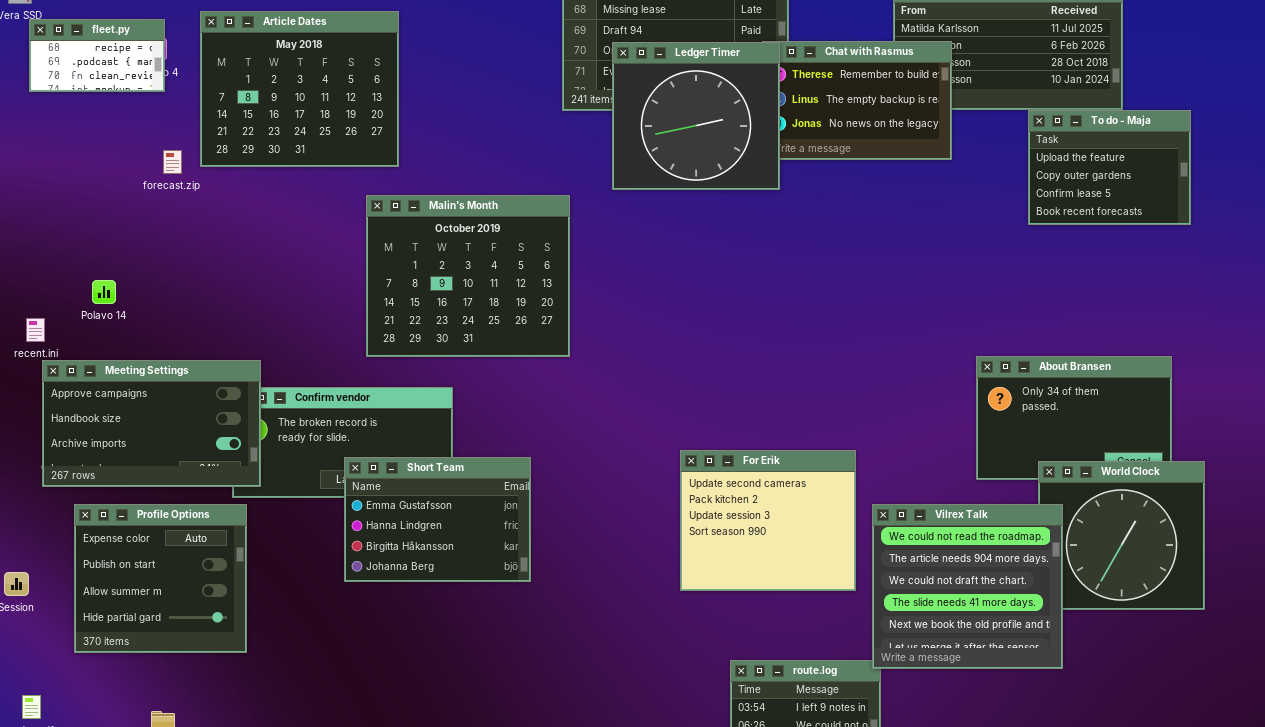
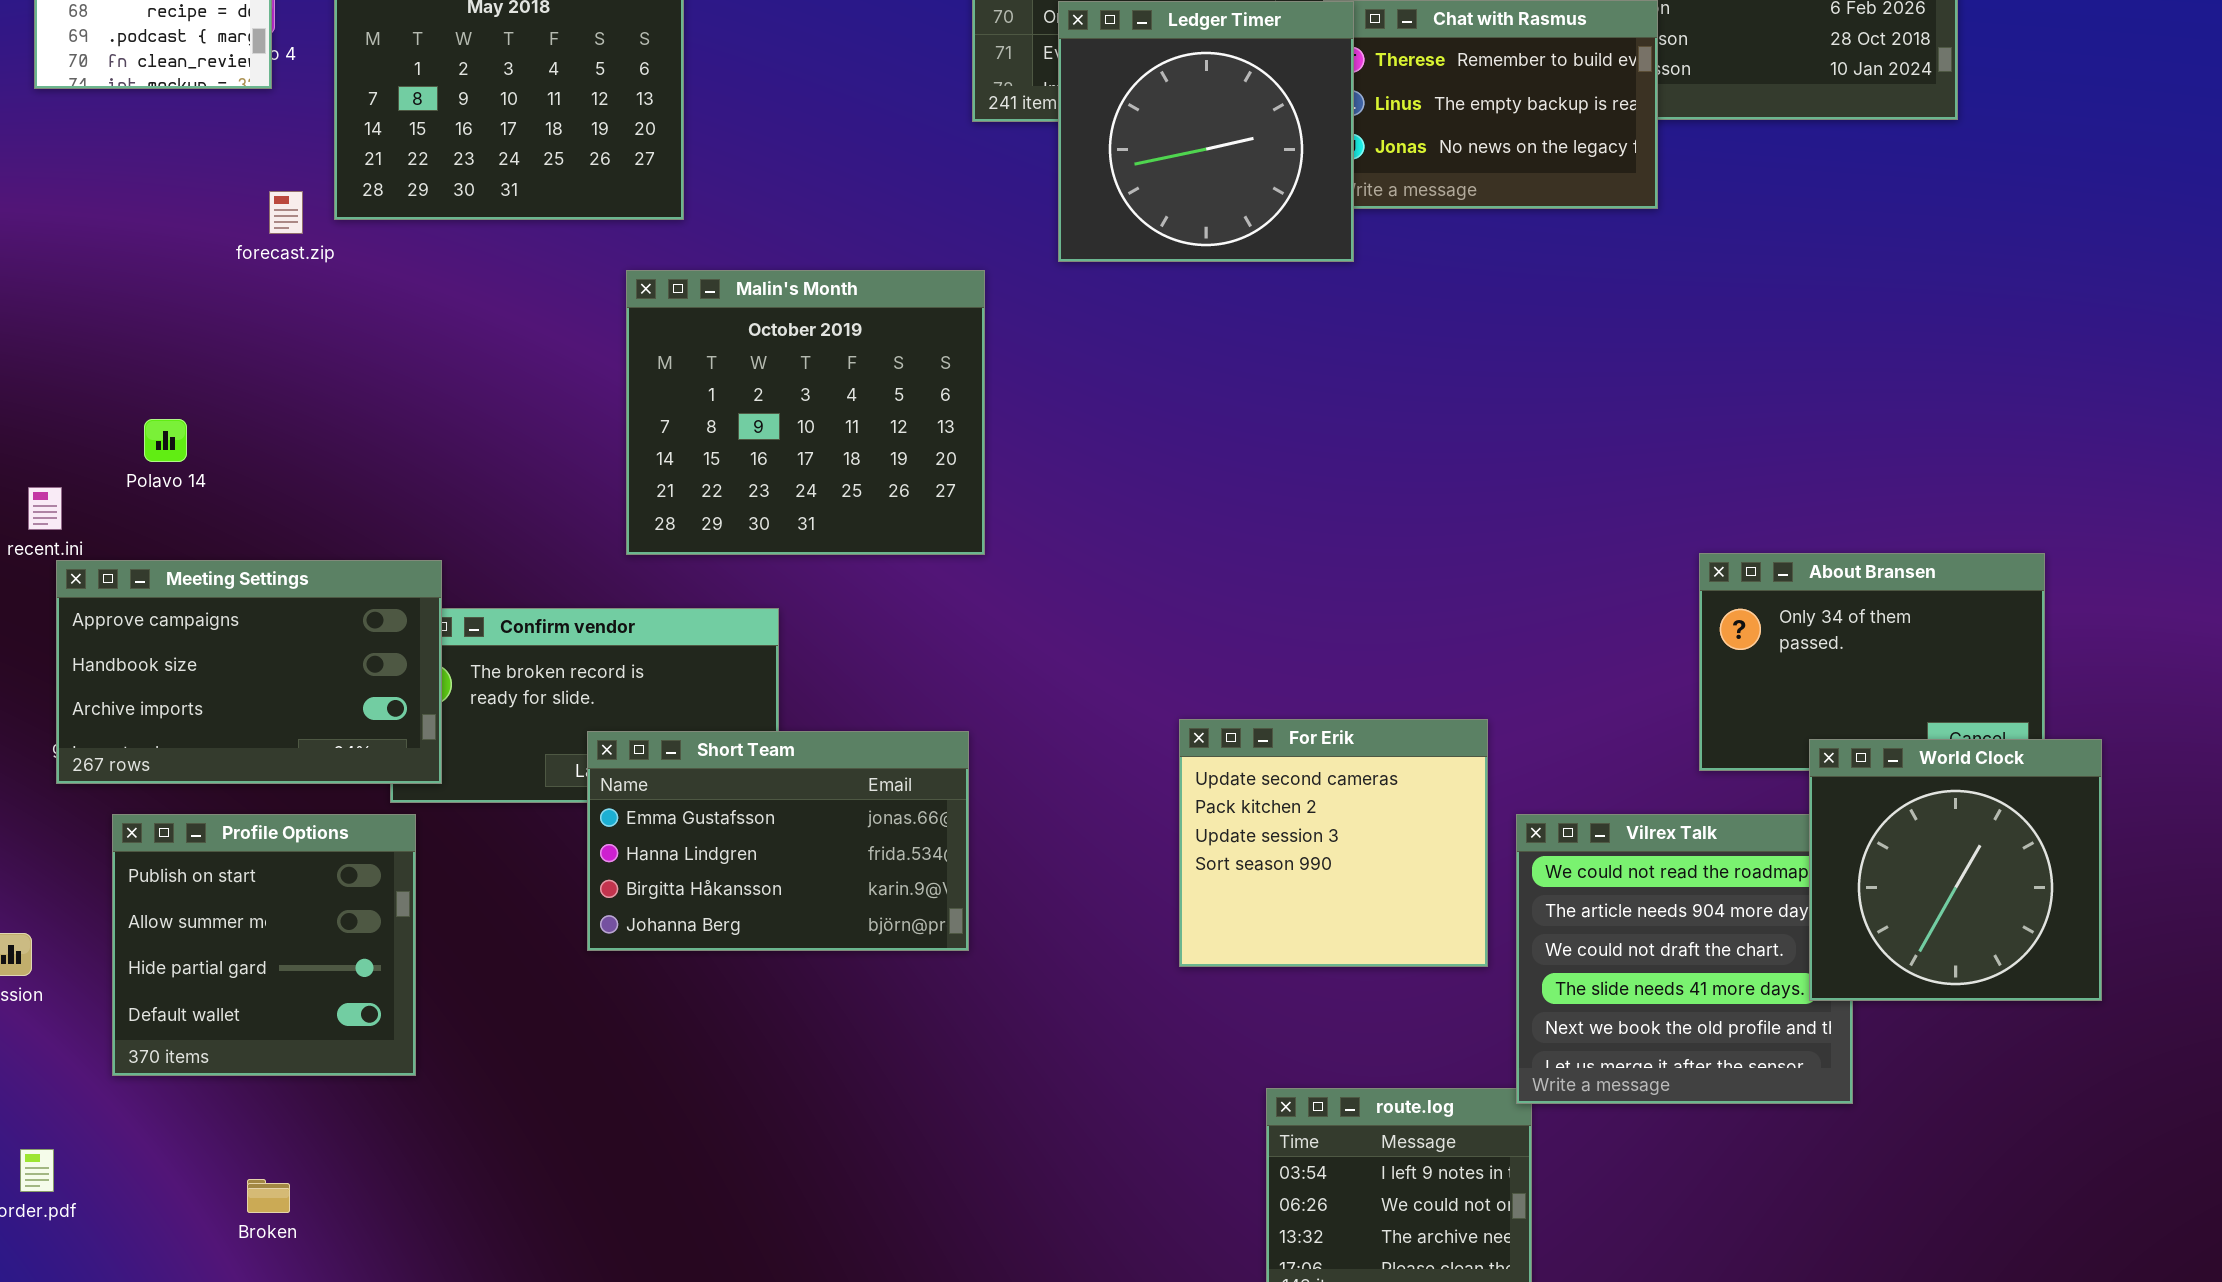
To do - Maja: [1028,110,1191,225] -> none, closed
Short Team: [344,457,531,582] -> [587,731,969,951], resized
World Clock: [1038,461,1205,610] -> [1809,739,2102,1001], raised
Profile Options: [74,504,247,653] -> [112,814,416,1076], scrolled down 1 row

